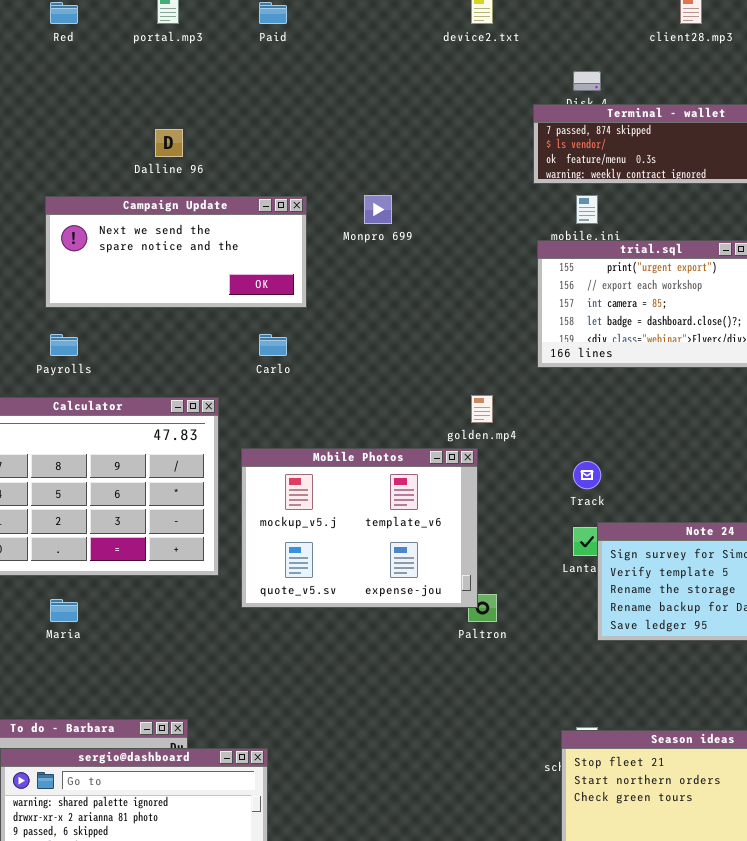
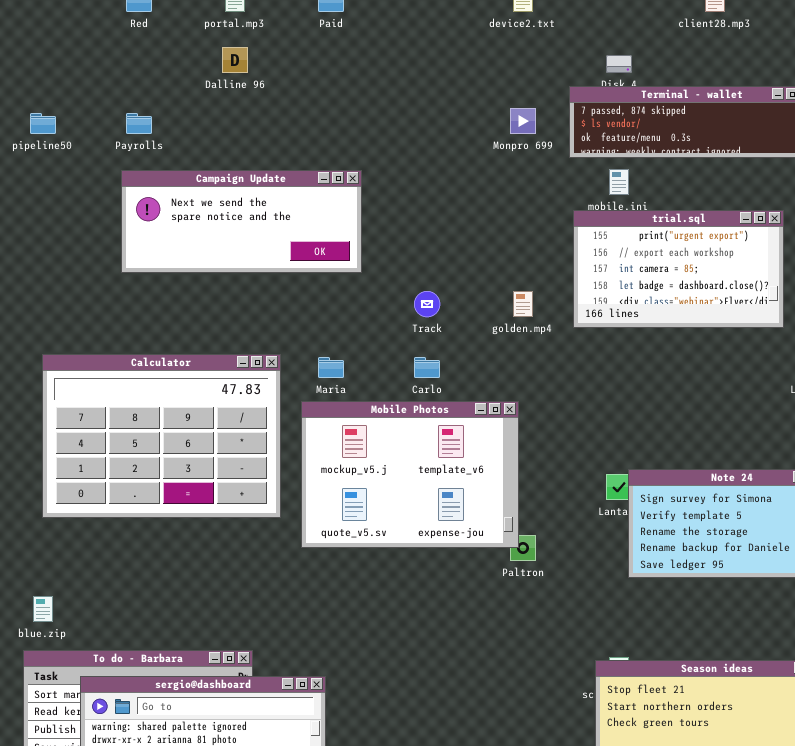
Dalline 96: [155,129,183,157] -> [222,47,248,73], moved
Monpro 699: [364,195,392,224] -> [510,108,536,134], moved
Payrolls: [50,334,78,356] -> [126,113,152,134], moved
Carlo: [259,334,287,356] -> [414,357,440,378], moved
golden.mp4: [471,395,493,423] -> [513,291,533,317], moved
Track: [573,461,601,489] -> [414,291,440,317], moved
Maria: [50,599,78,622] -> [318,357,344,378], moved

